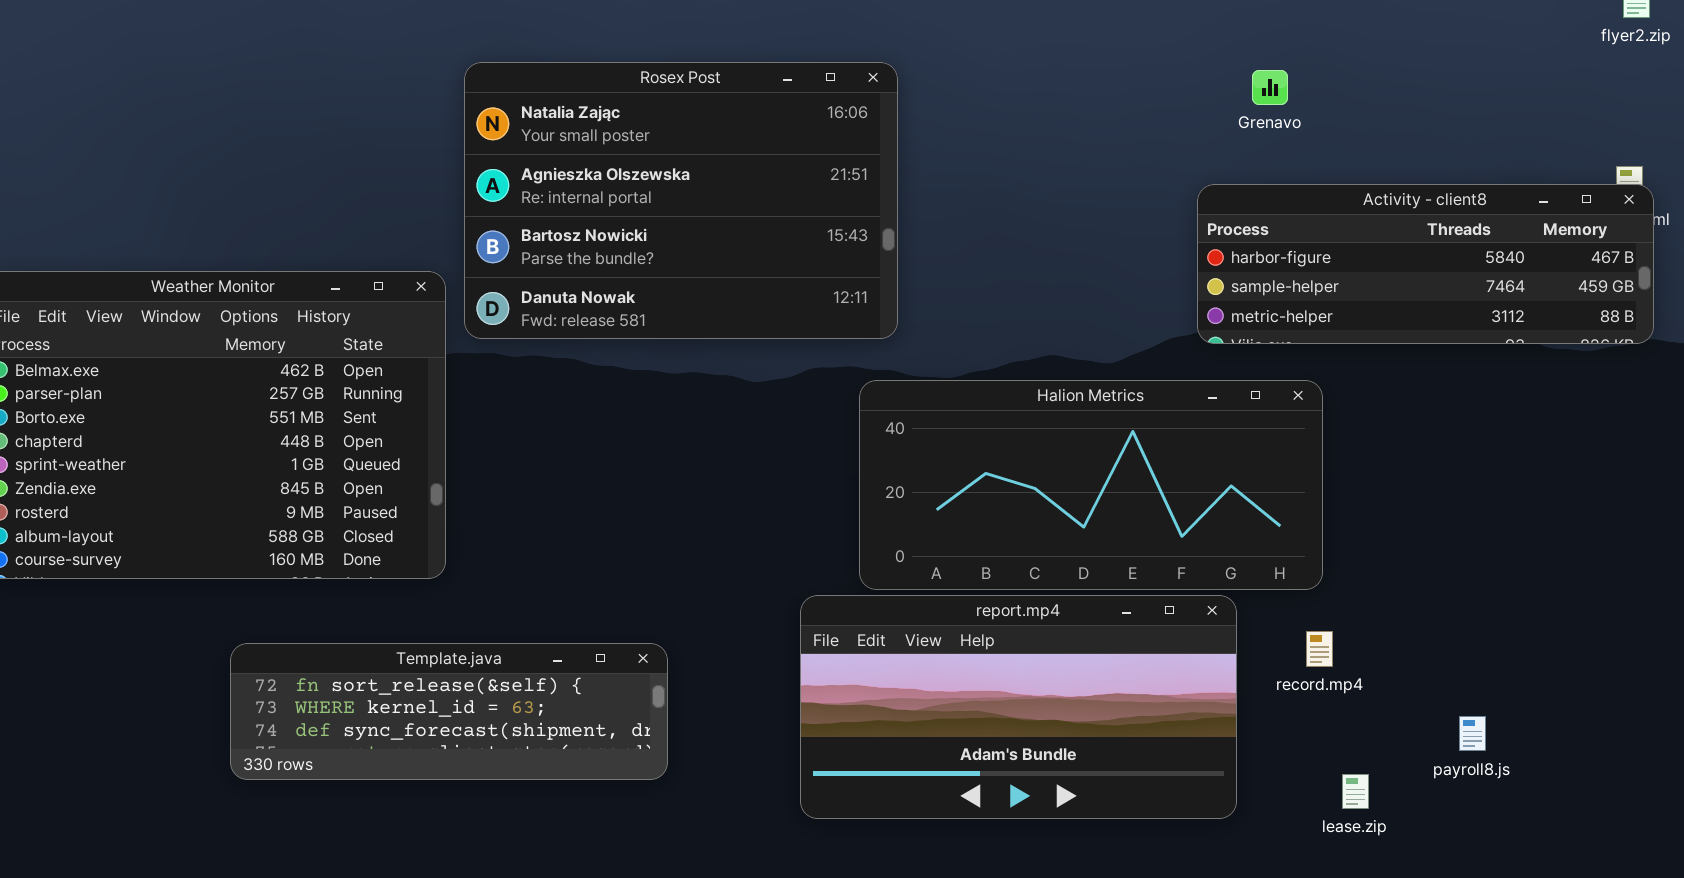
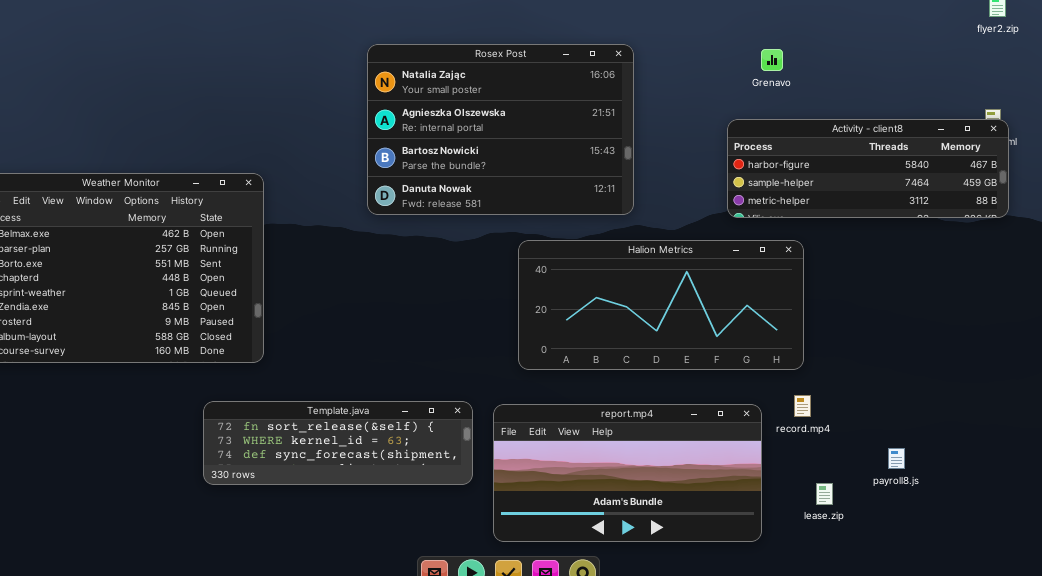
Rosex Post: [464,62,898,339] -> [367,44,634,215], moved
report.mp4: [800,595,1237,819] -> [493,404,762,542], moved
Template.java: [230,643,668,780] -> [203,401,473,485], moved

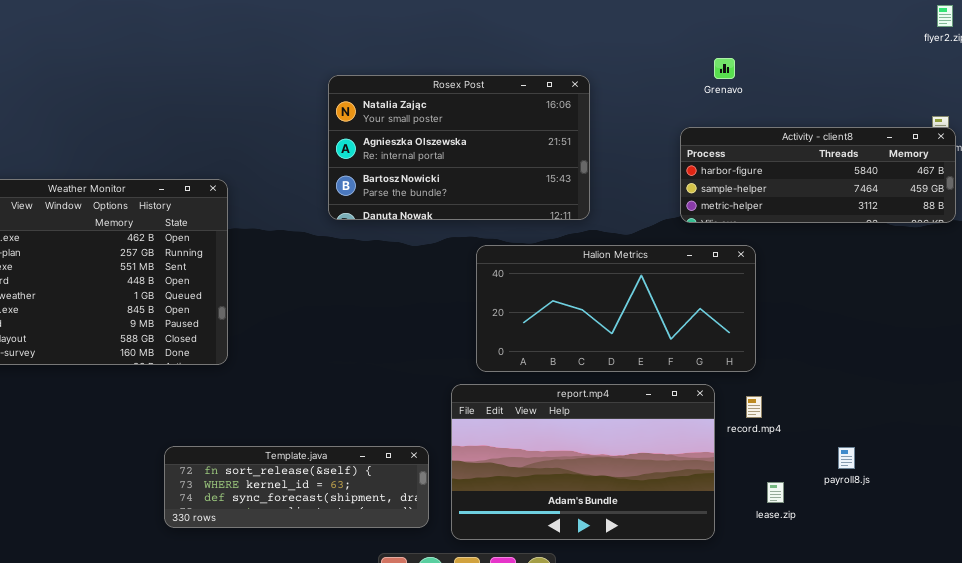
Rosex Post: [367,44,634,215] -> [328,75,590,220], resized
Template.java: [203,401,473,485] -> [164,446,429,528], moved
report.mp4: [493,404,762,542] -> [451,384,715,540], resized

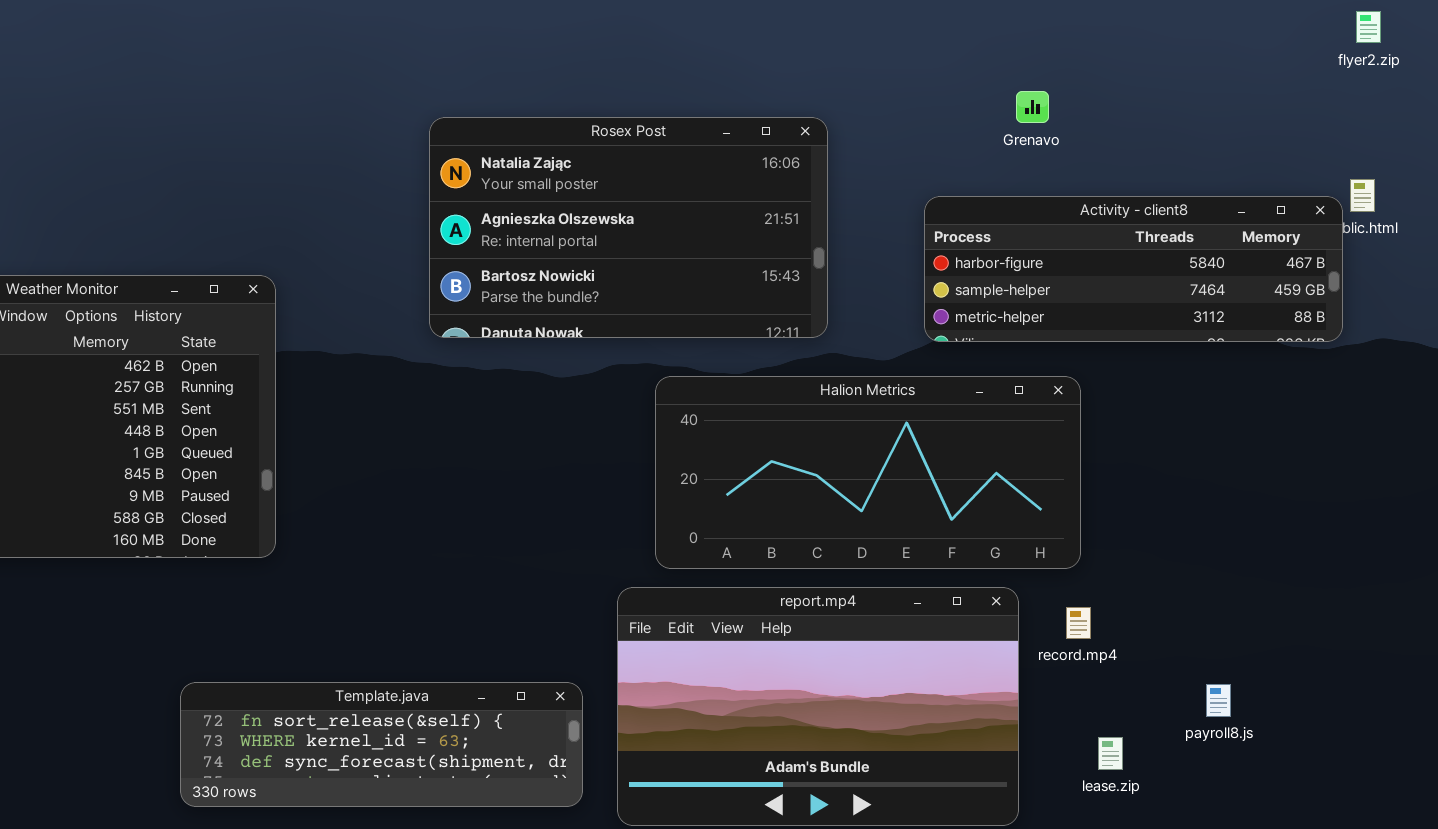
Activity - client8: [680,127,956,223] -> [924,196,1343,342], moved

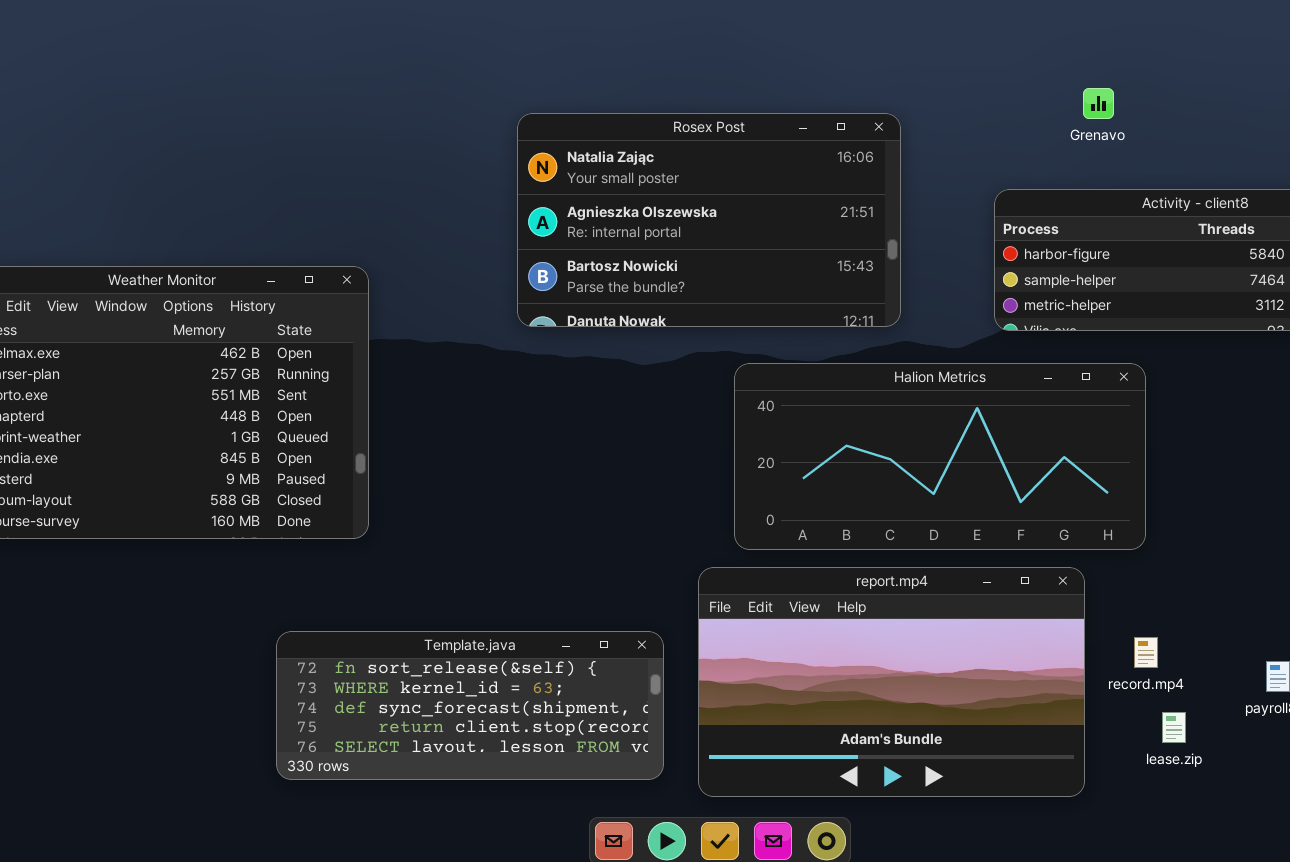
record.mp4: [1066,607,1091,639] -> [1134,637,1158,668], moved
Template.java: [180,682,583,807] -> [276,631,664,780], resized

